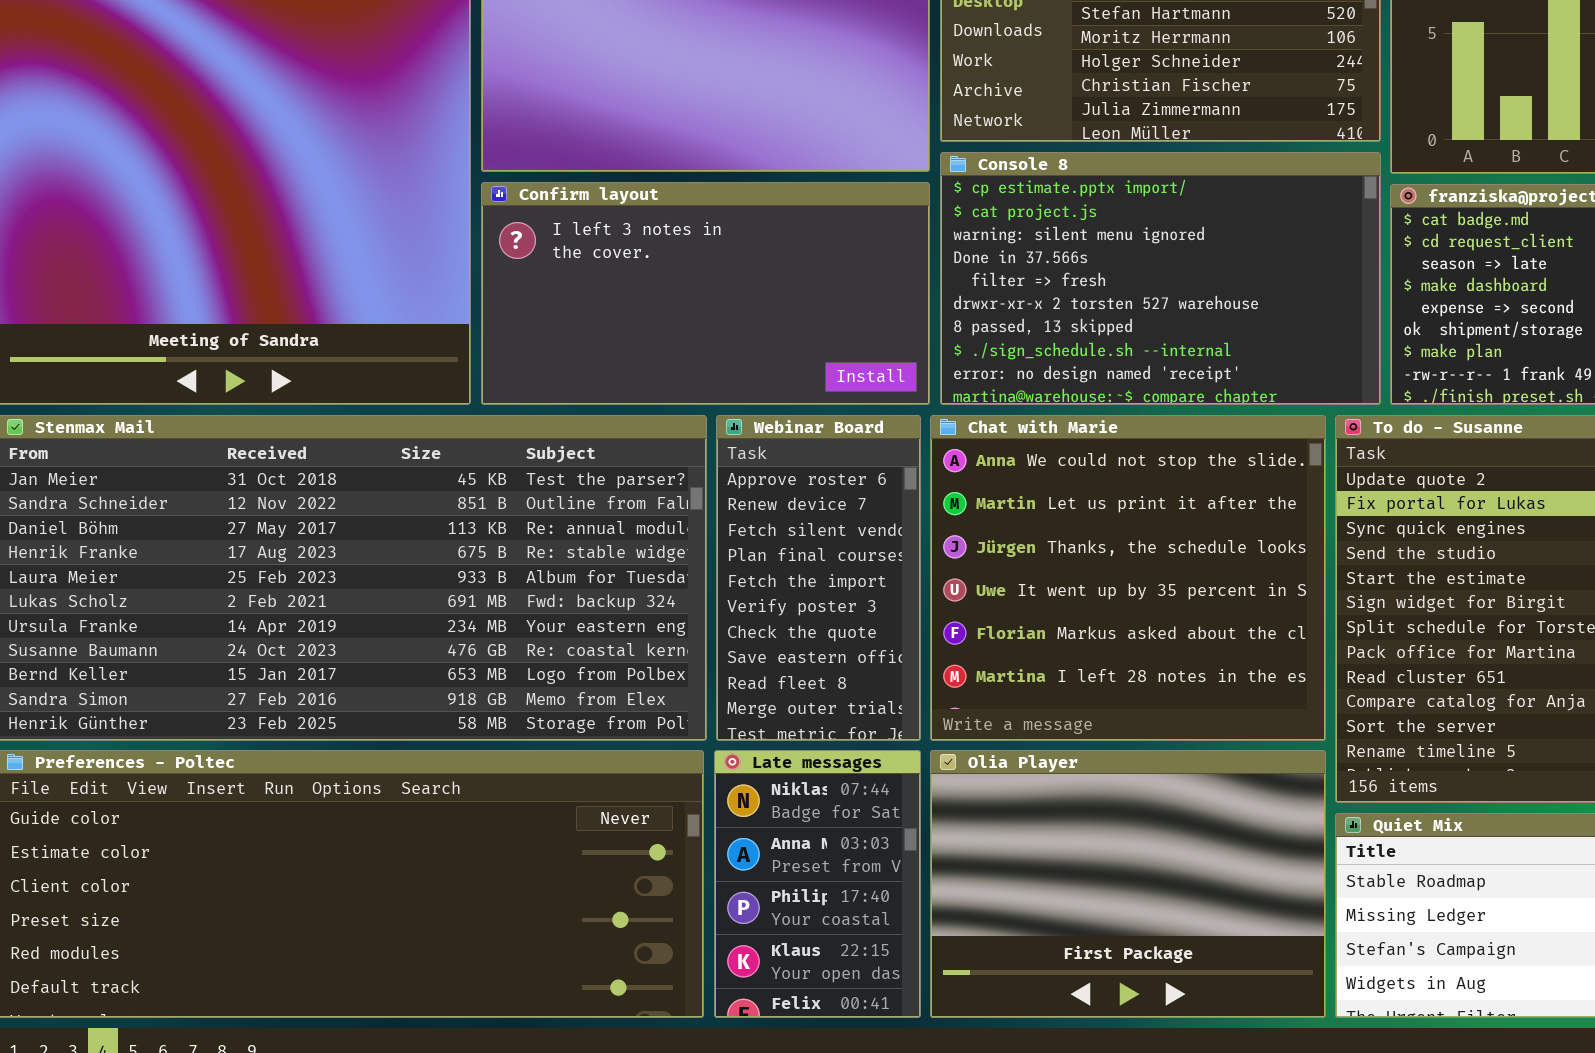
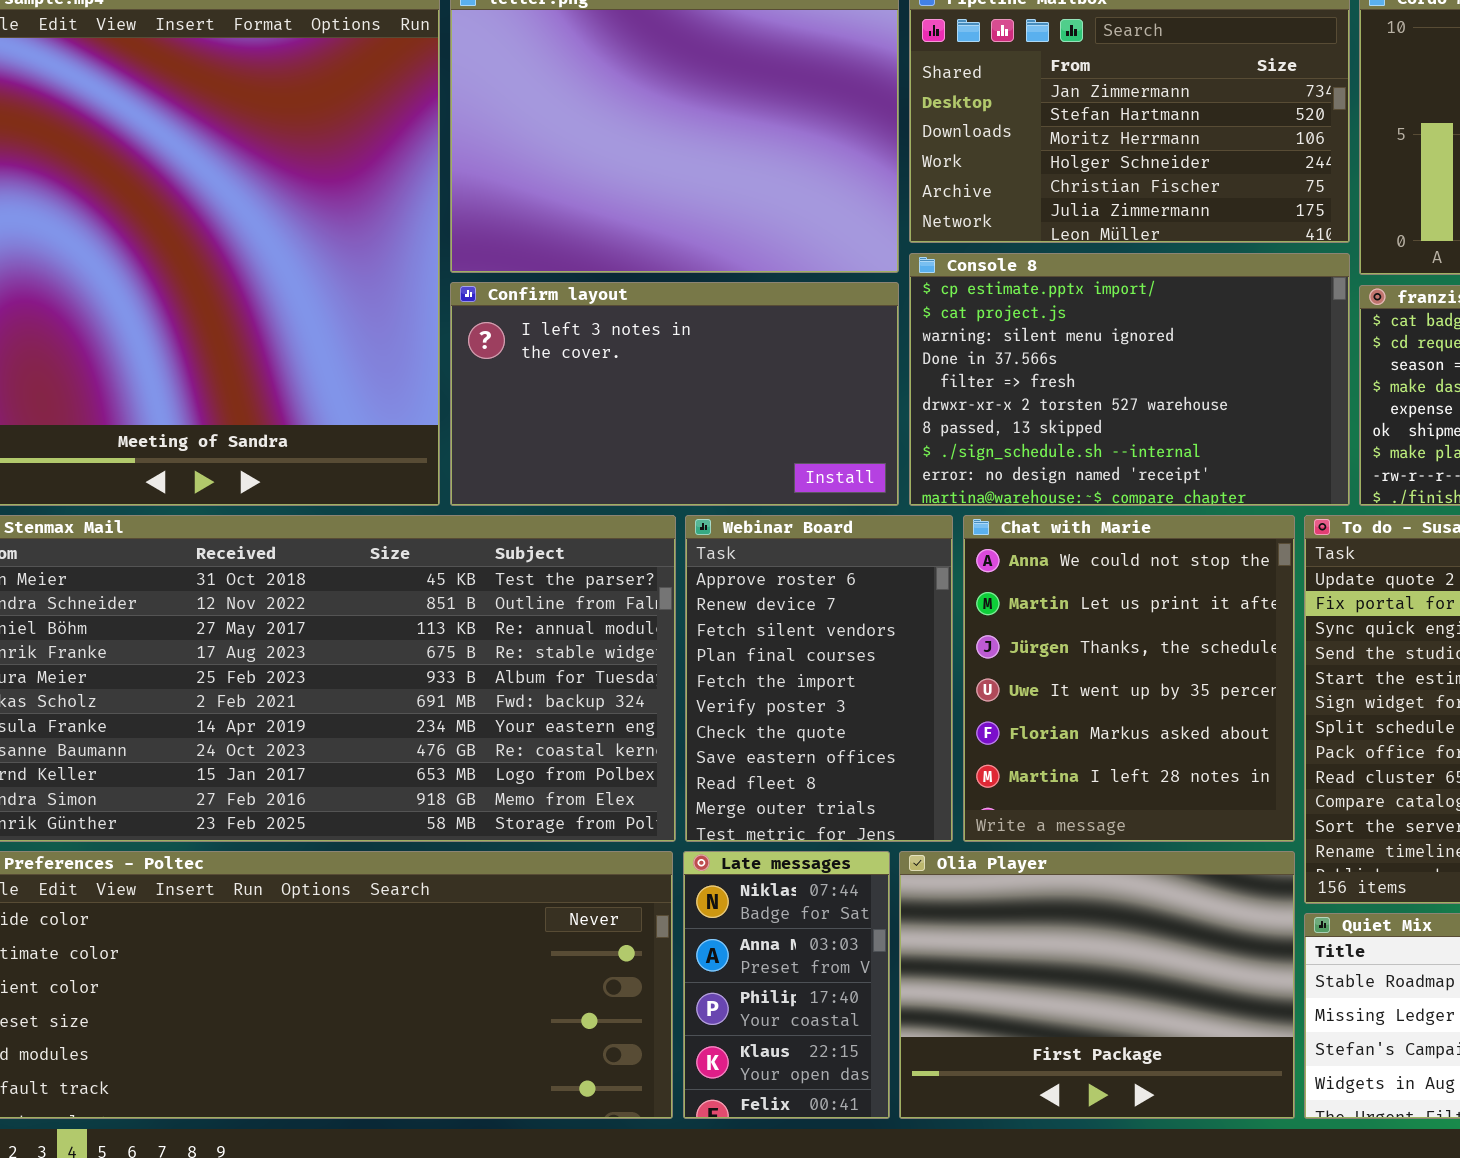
Webinar Board: [716,415,921,741] -> [685,515,953,842], resized
Chat with Marie: [930,415,1326,741] -> [963,515,1295,842], resized

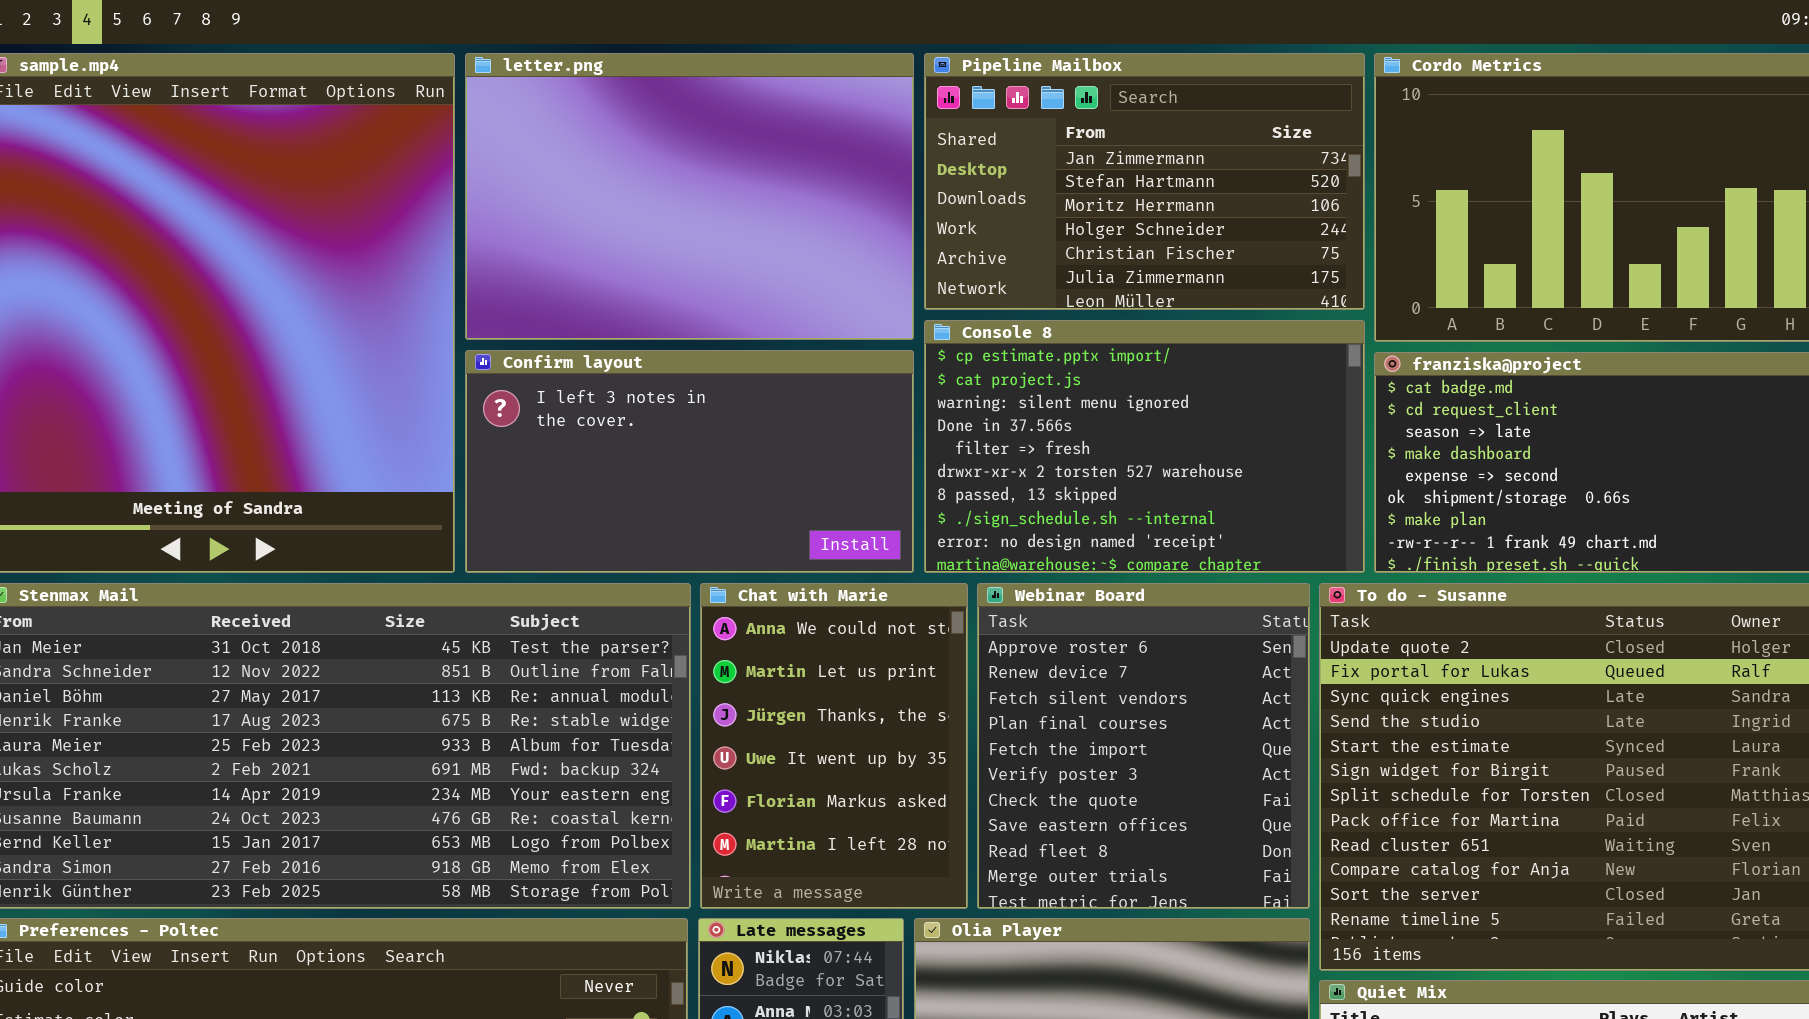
Webinar Board: [685,515,953,842] -> [977,583,1310,909], moved, resized
Chat with Marie: [963,515,1295,842] -> [700,583,968,909], moved, resized

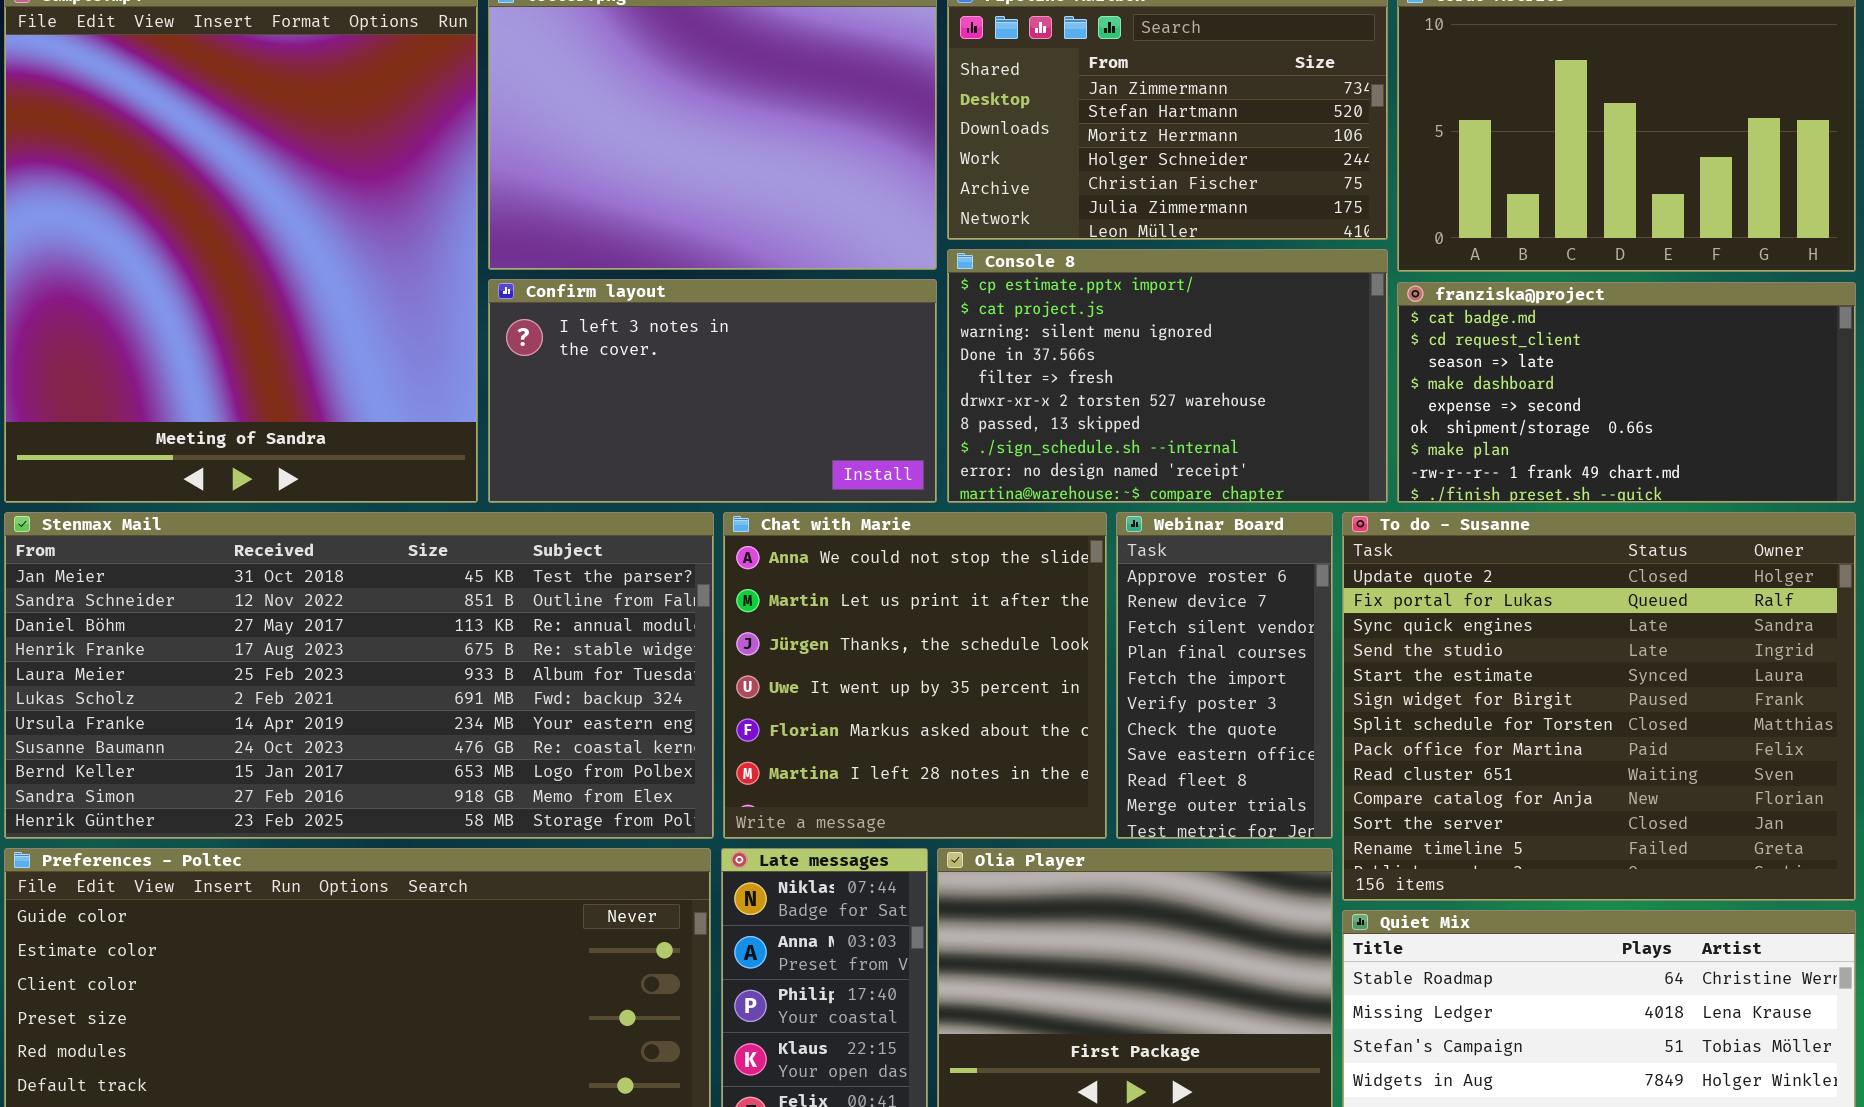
Chat with Marie: [700,583,968,909] -> [723,512,1107,839], resized
Webinar Board: [977,583,1310,909] -> [1116,512,1333,839], resized

